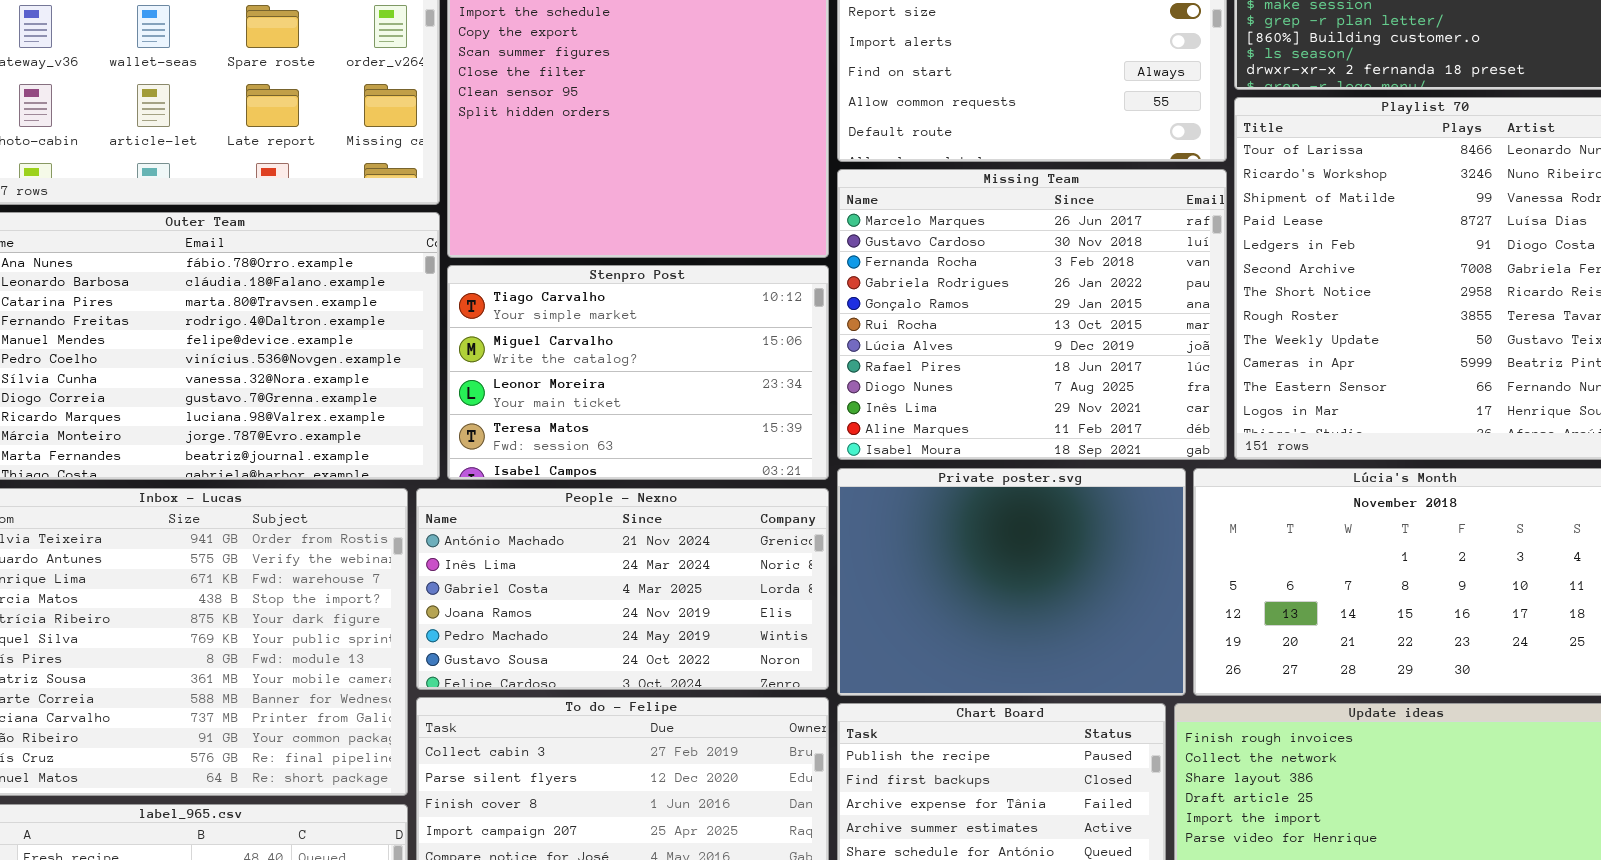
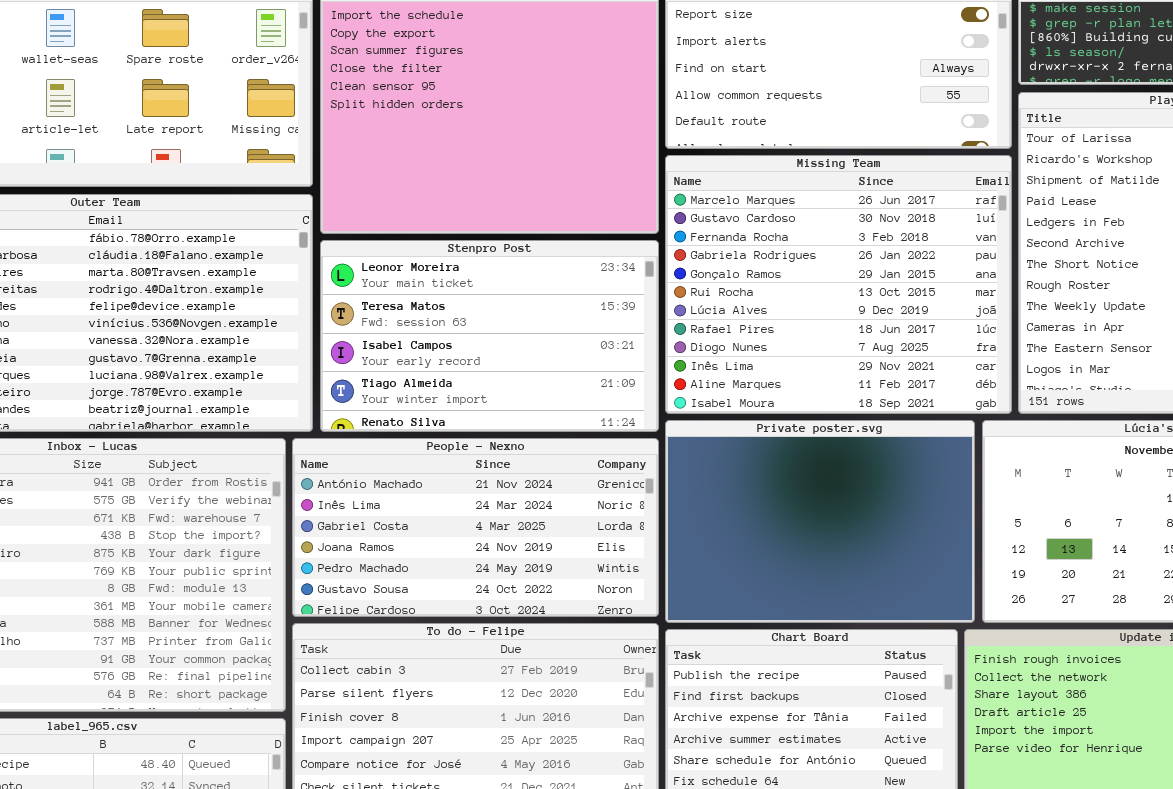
Stenpro Post: [447,265,829,480] -> [320,240,659,432], scrolled down 2 rows

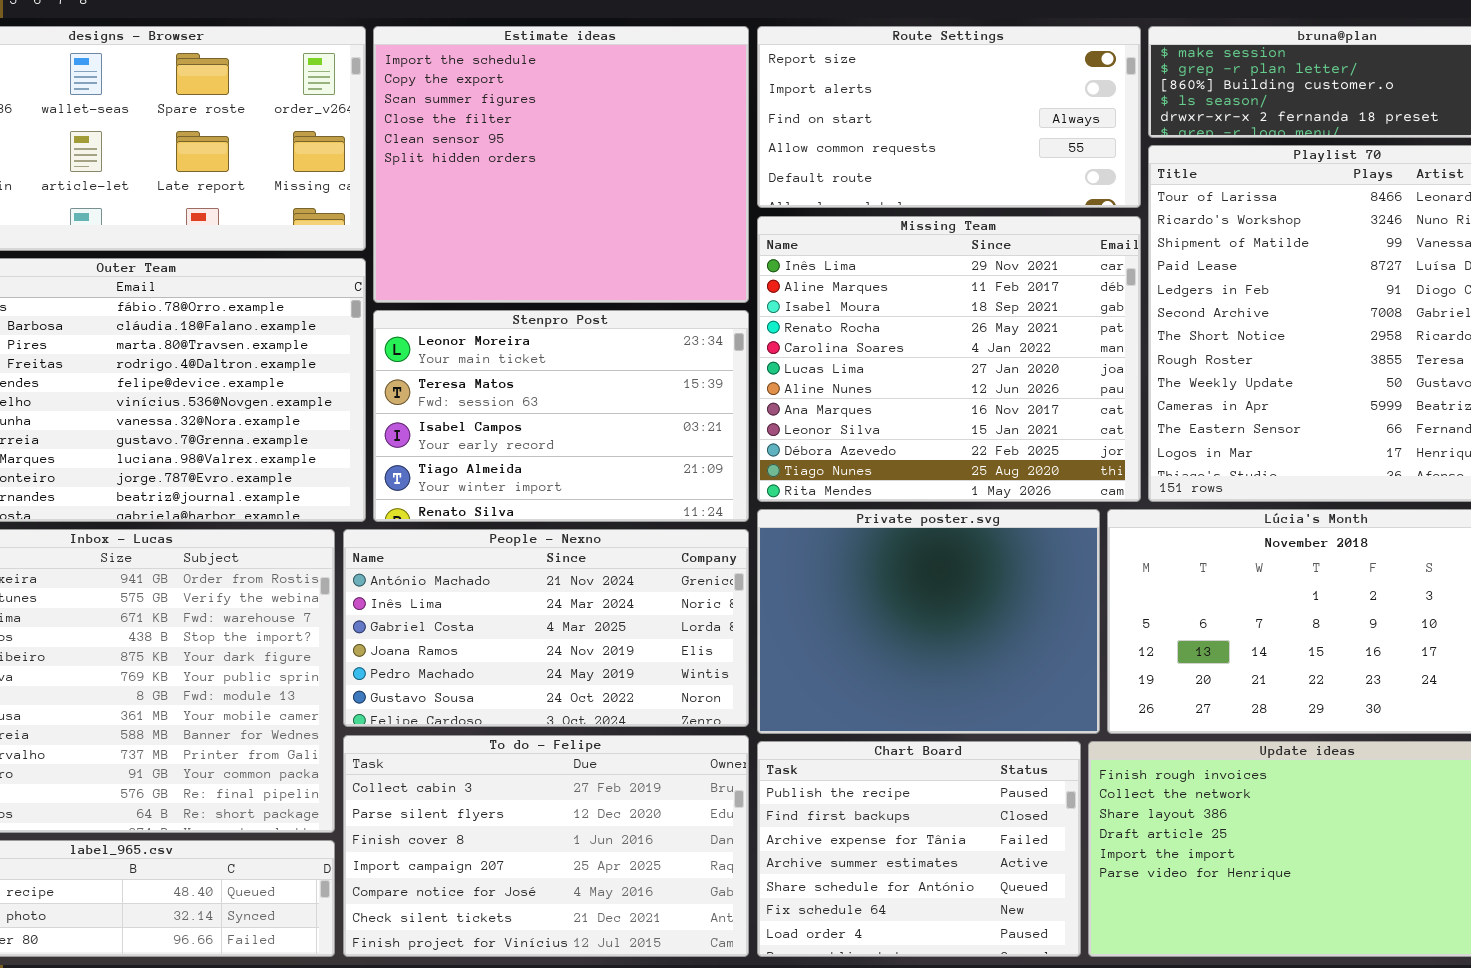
Missing Team: [665,155,1012,414] -> [757,216,1141,502], scrolled down 9 rows

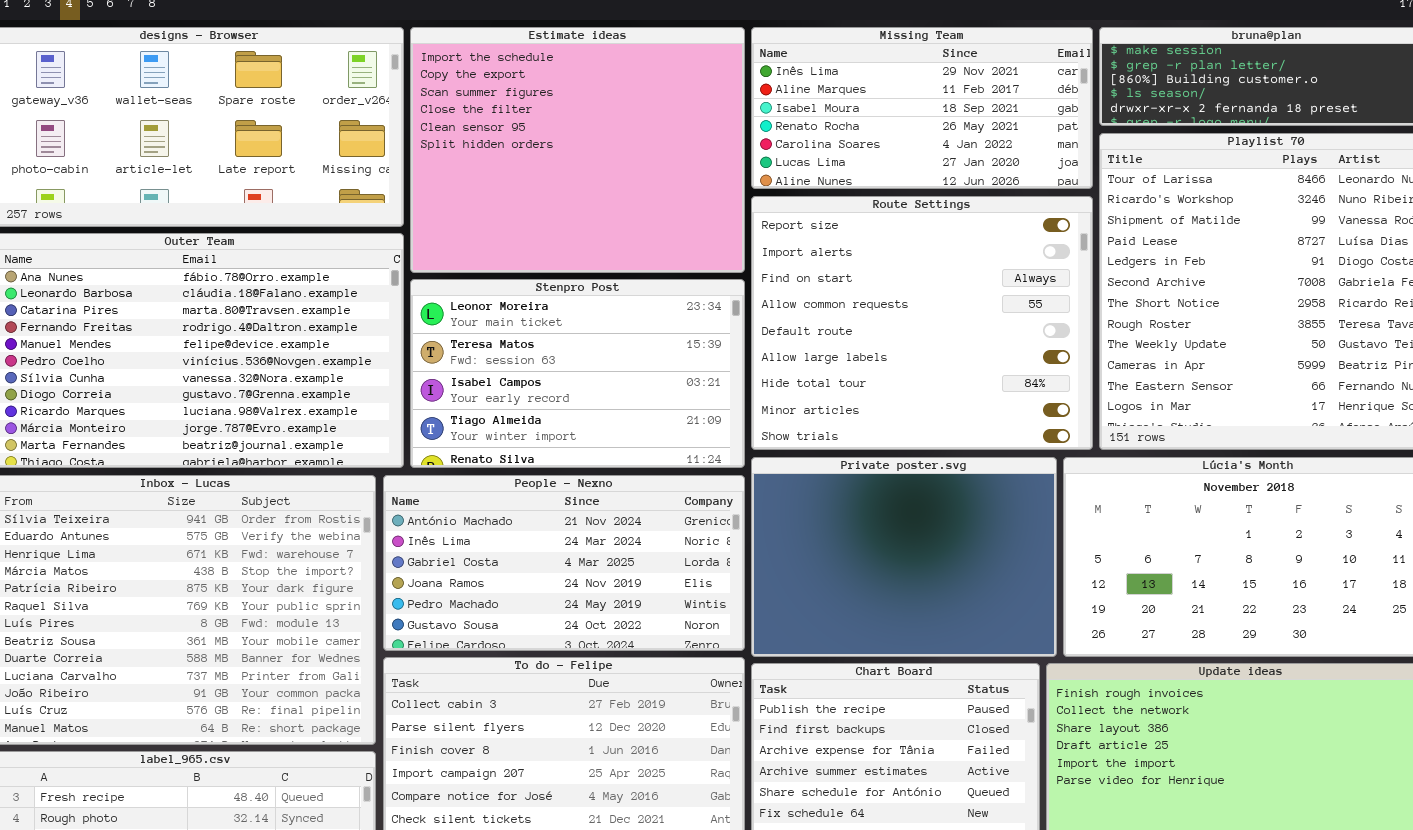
Route Settings: [757,26,1141,208] -> [751,196,1093,450], moved, resized
Missing Team: [757,216,1141,502] -> [751,27,1093,189], moved, resized

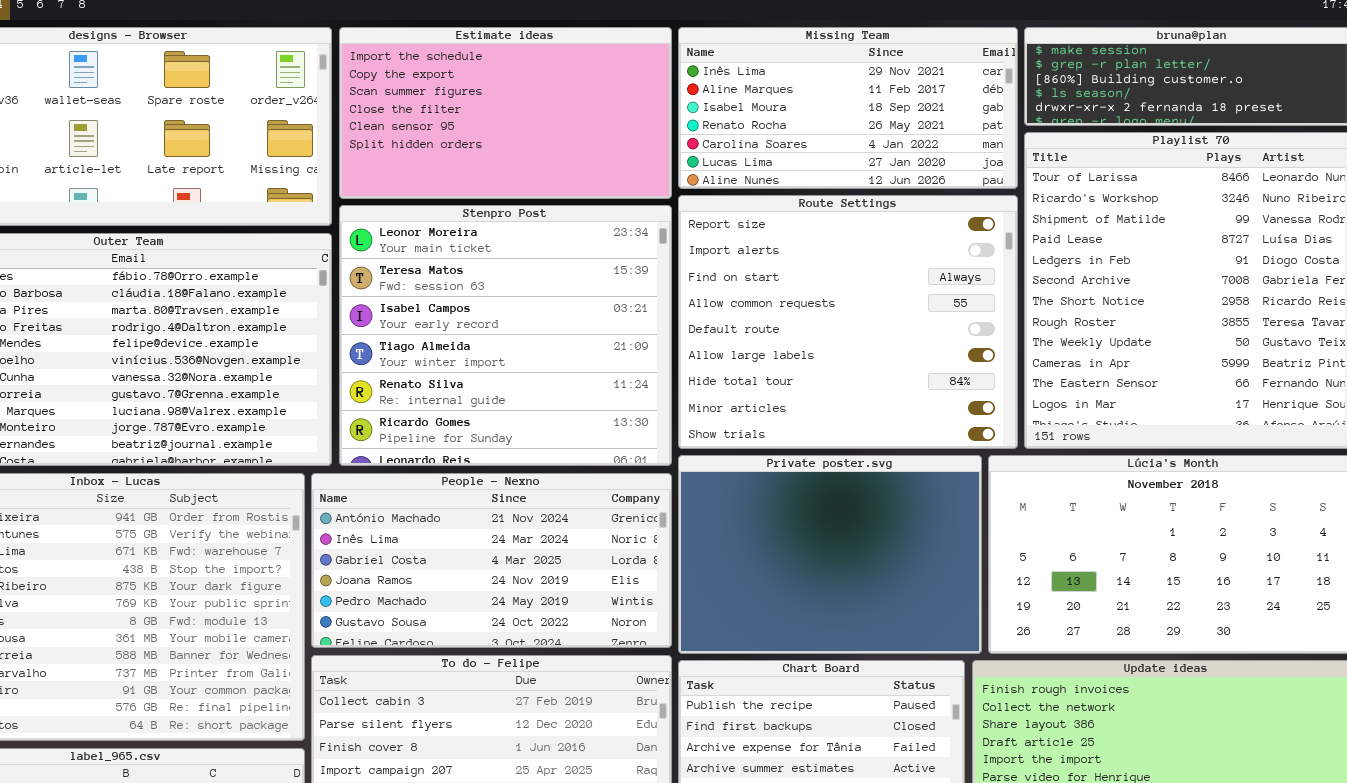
Estimate ideas: [410,27,745,273] -> [339,27,672,199], resized
Stenpro Post: [410,279,745,468] -> [339,205,672,466], resized

